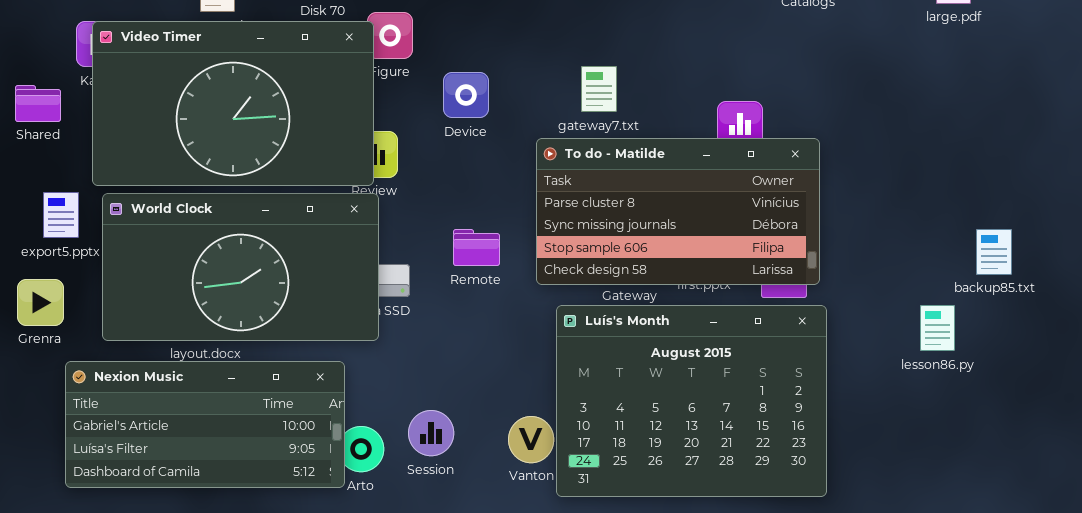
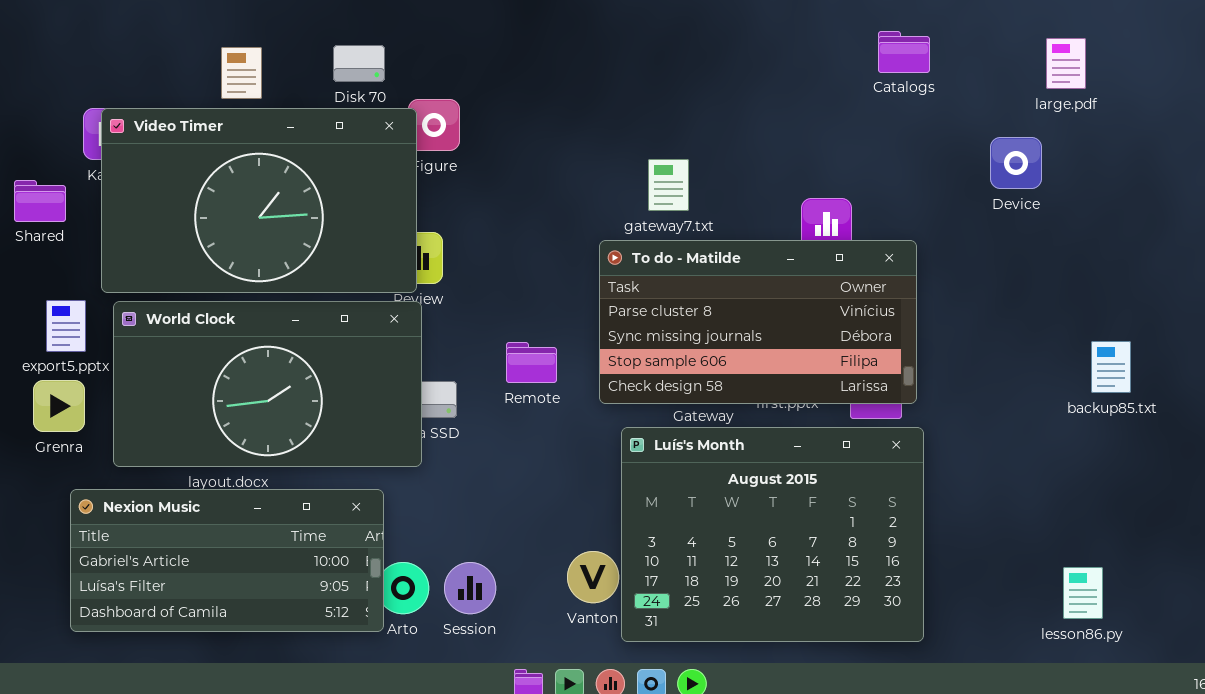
Device: [443,72,489,118] -> [990,137,1042,189], moved
Grenra: [17,279,64,326] -> [33,380,85,432], moved
lesson86.py: [920,305,955,351] -> [1063,567,1103,619], moved
Session: [408,410,454,456] -> [444,562,496,614], moved

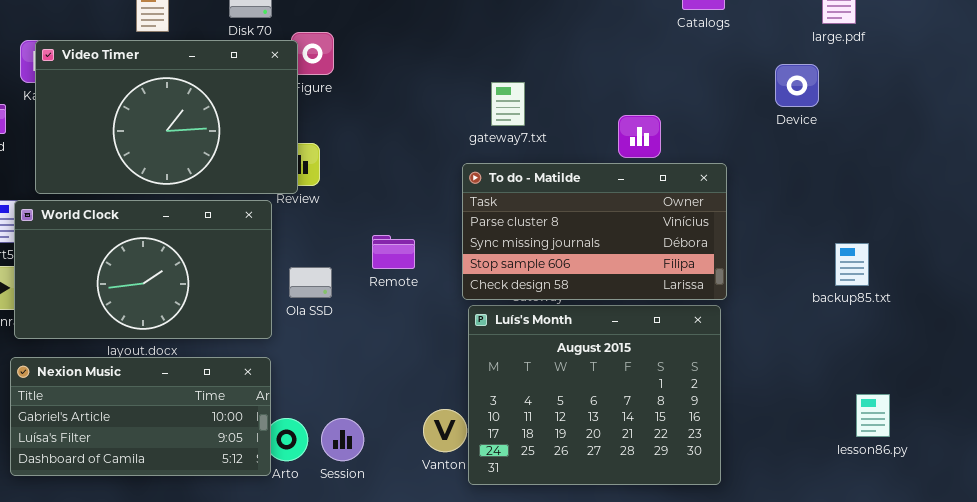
To do - Matilde: [599,240,917,404] -> [462,163,727,300], moved
World Clock: [113,301,422,467] -> [14,200,272,339], moved
backup85.txt: [1091,341,1131,393] -> [835,243,869,286], moved
lesson86.py: [1063,567,1103,619] -> [856,394,890,437], moved

